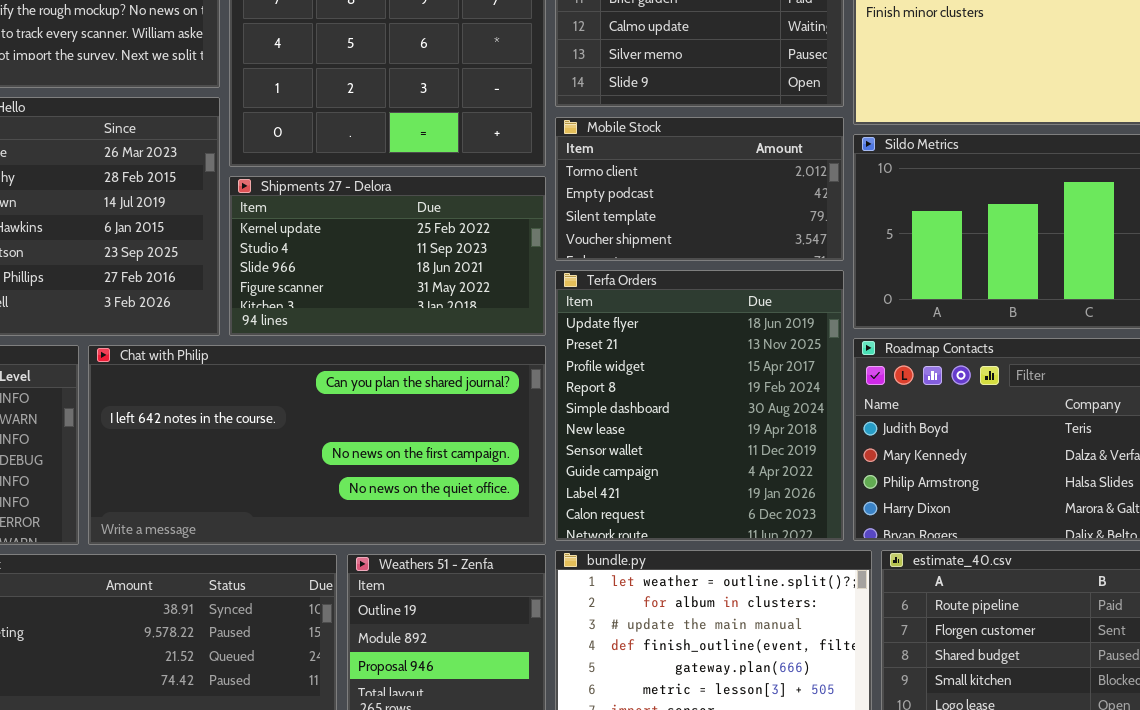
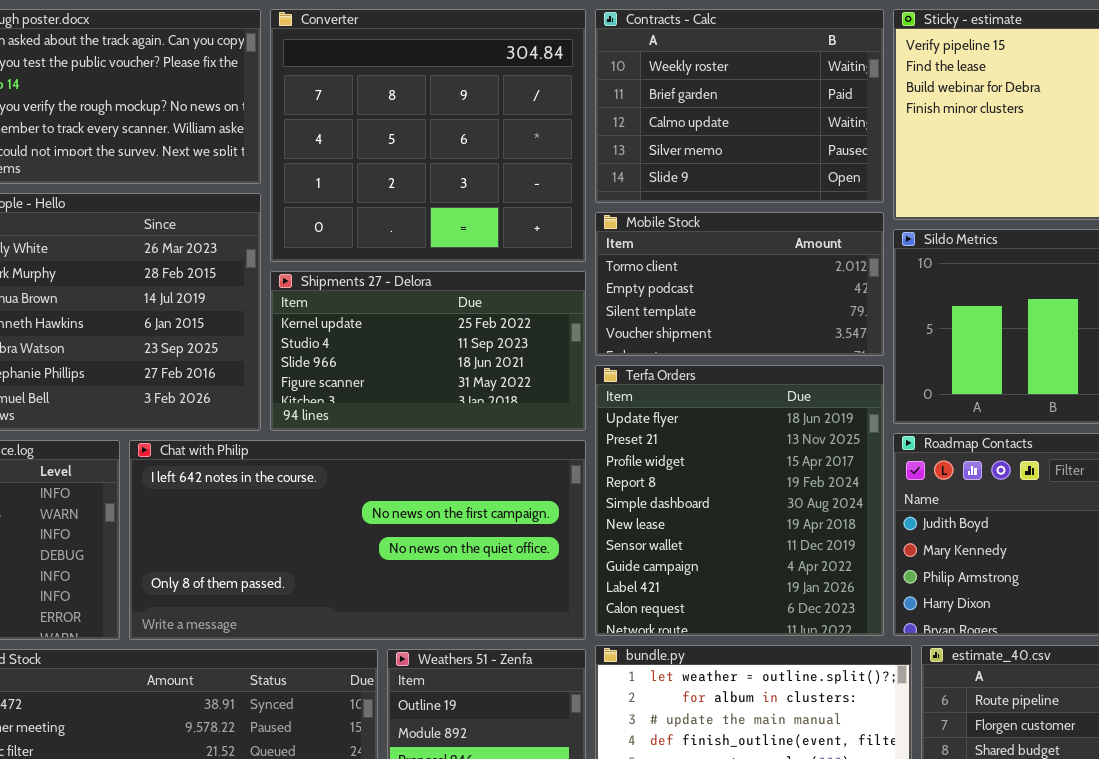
Chat with Philip: [88,345,546,545] -> [129,440,586,640], scrolled down 1 row

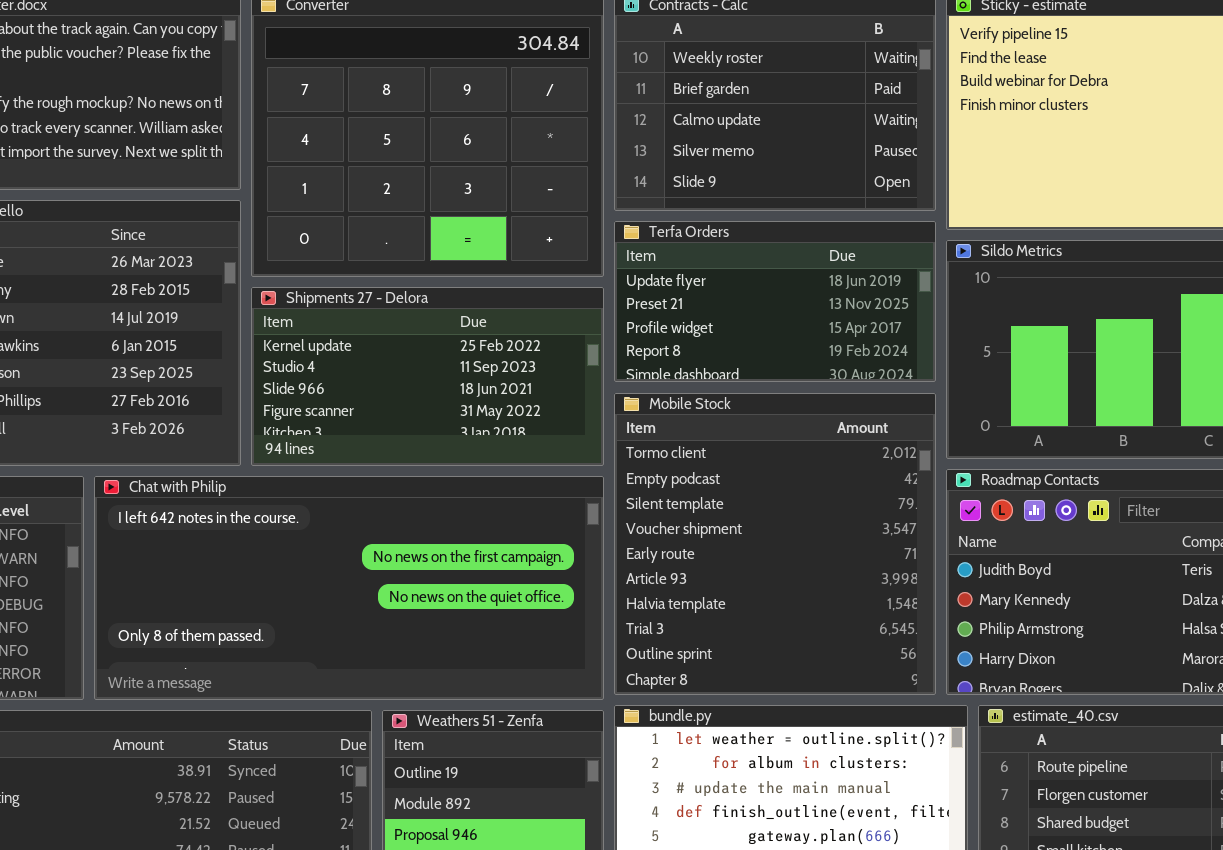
Mobile Stock: [595,212,884,356] -> [614,393,936,695], moved, resized
Terfa Orders: [595,365,884,636] -> [614,221,936,382], moved, resized

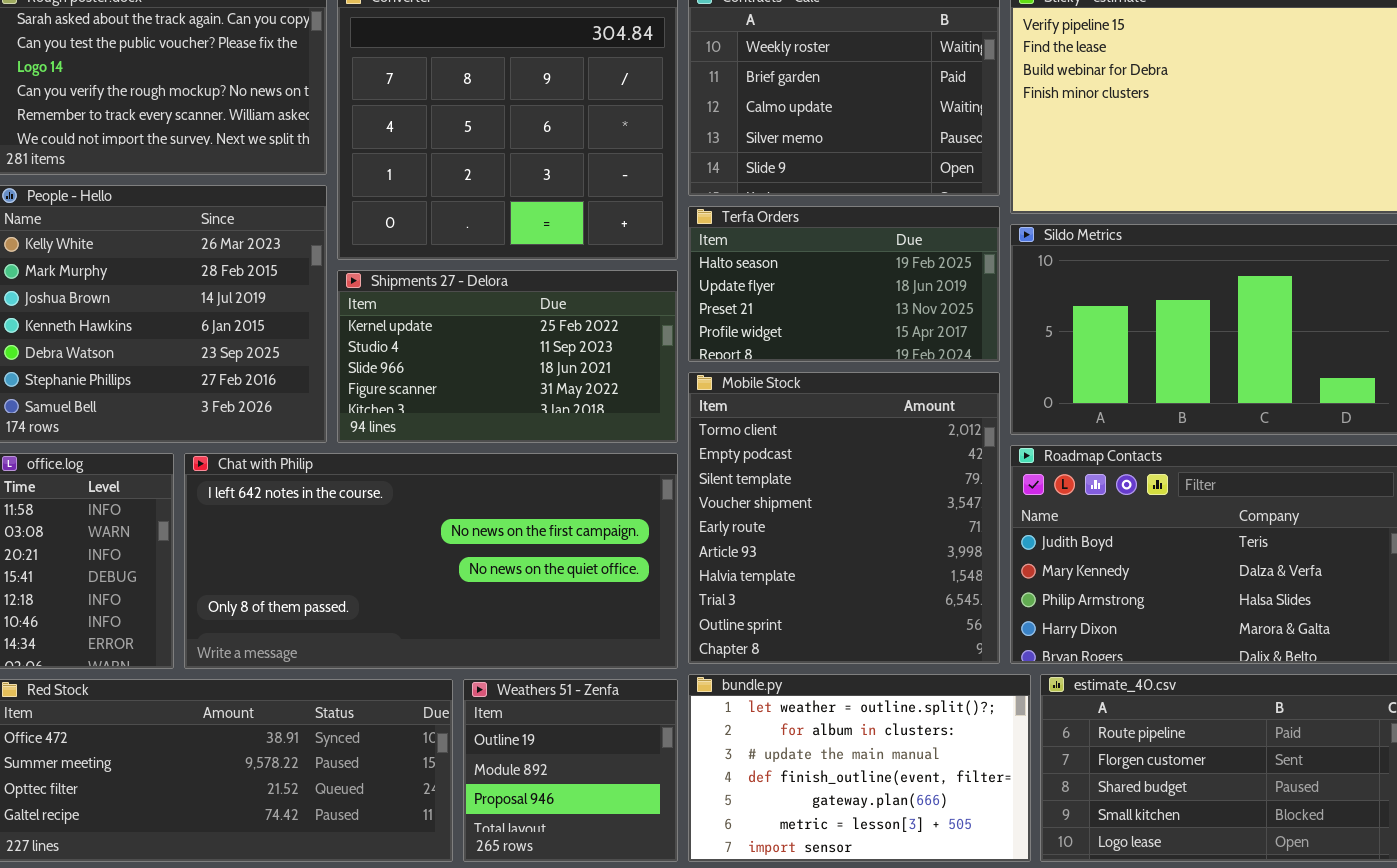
Terfa Orders: [614,221,936,382] -> [688,206,1000,362], scrolled up 1 row

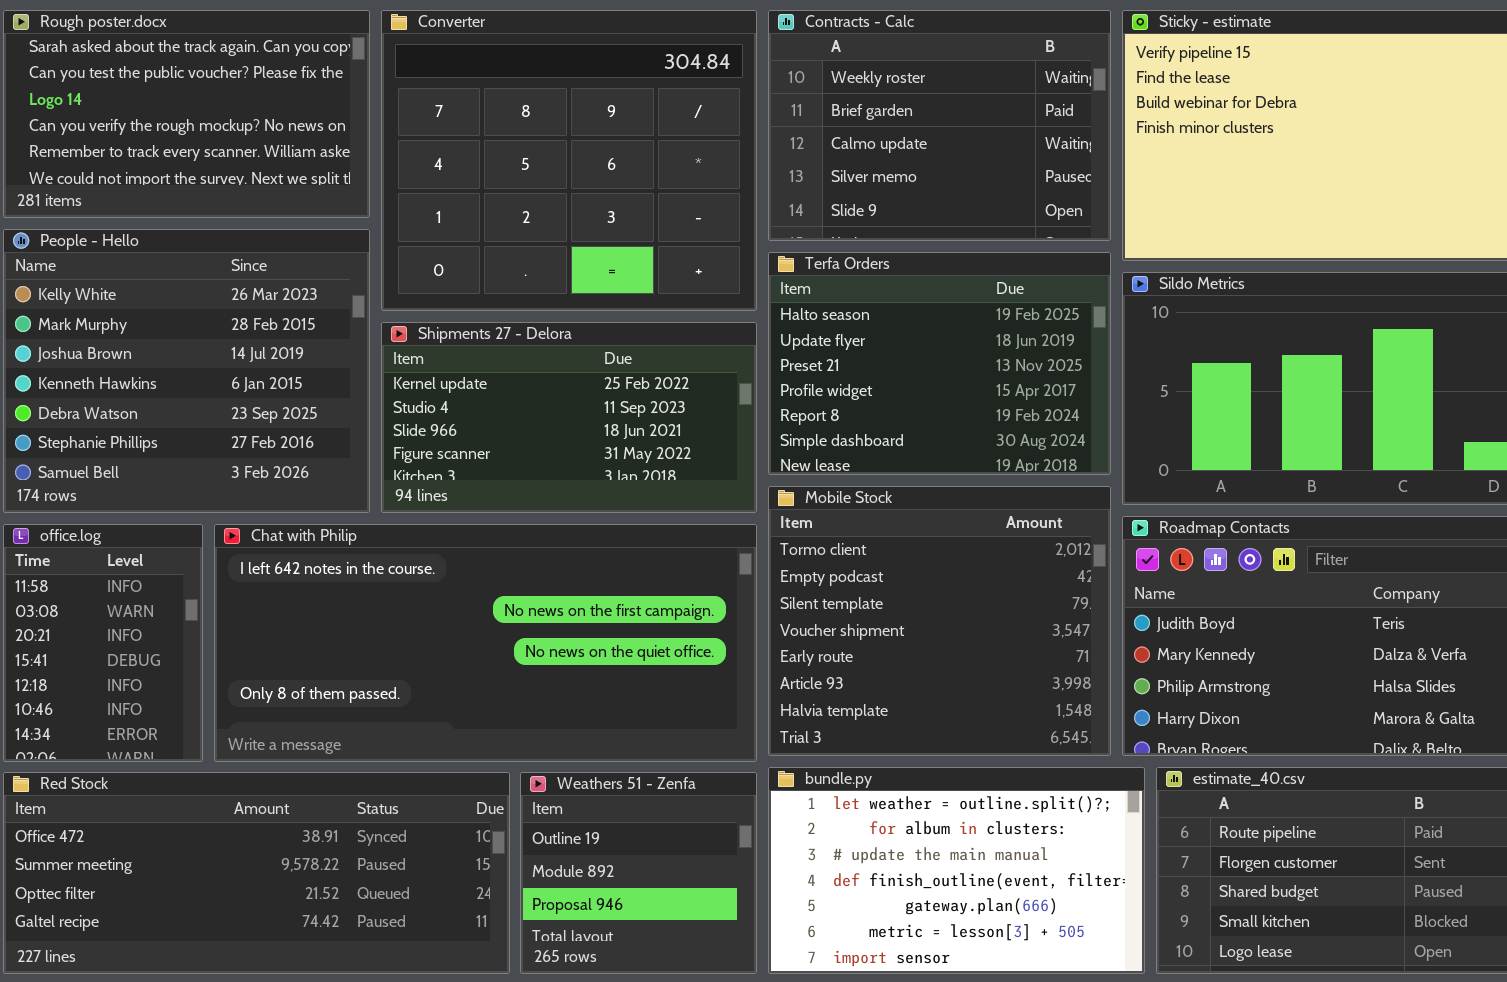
Terfa Orders: [688,206,1000,362] -> [768,252,1111,475], resized
Mobile Stock: [688,372,1000,664] -> [768,486,1111,756], resized

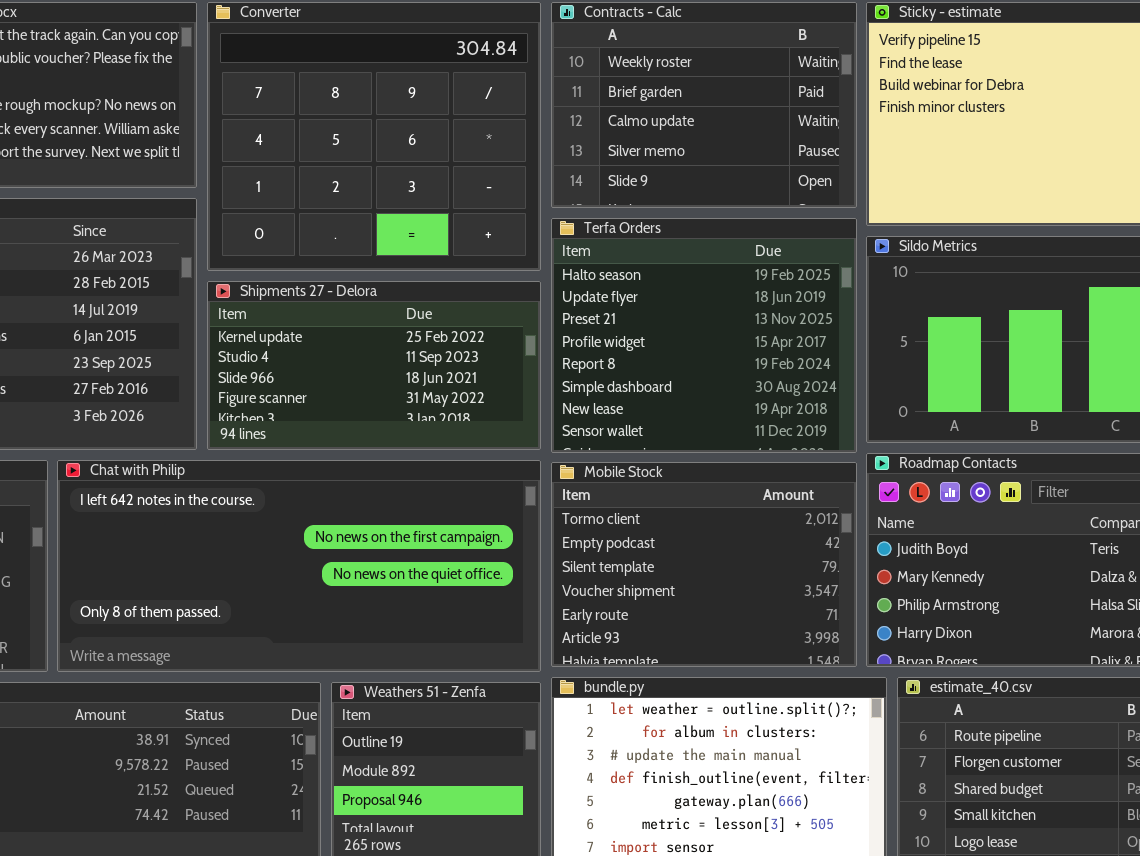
Terfa Orders: [768,252,1111,475] -> [551,218,857,453], resized
Mobile Stock: [768,486,1111,756] -> [551,462,857,667], resized

